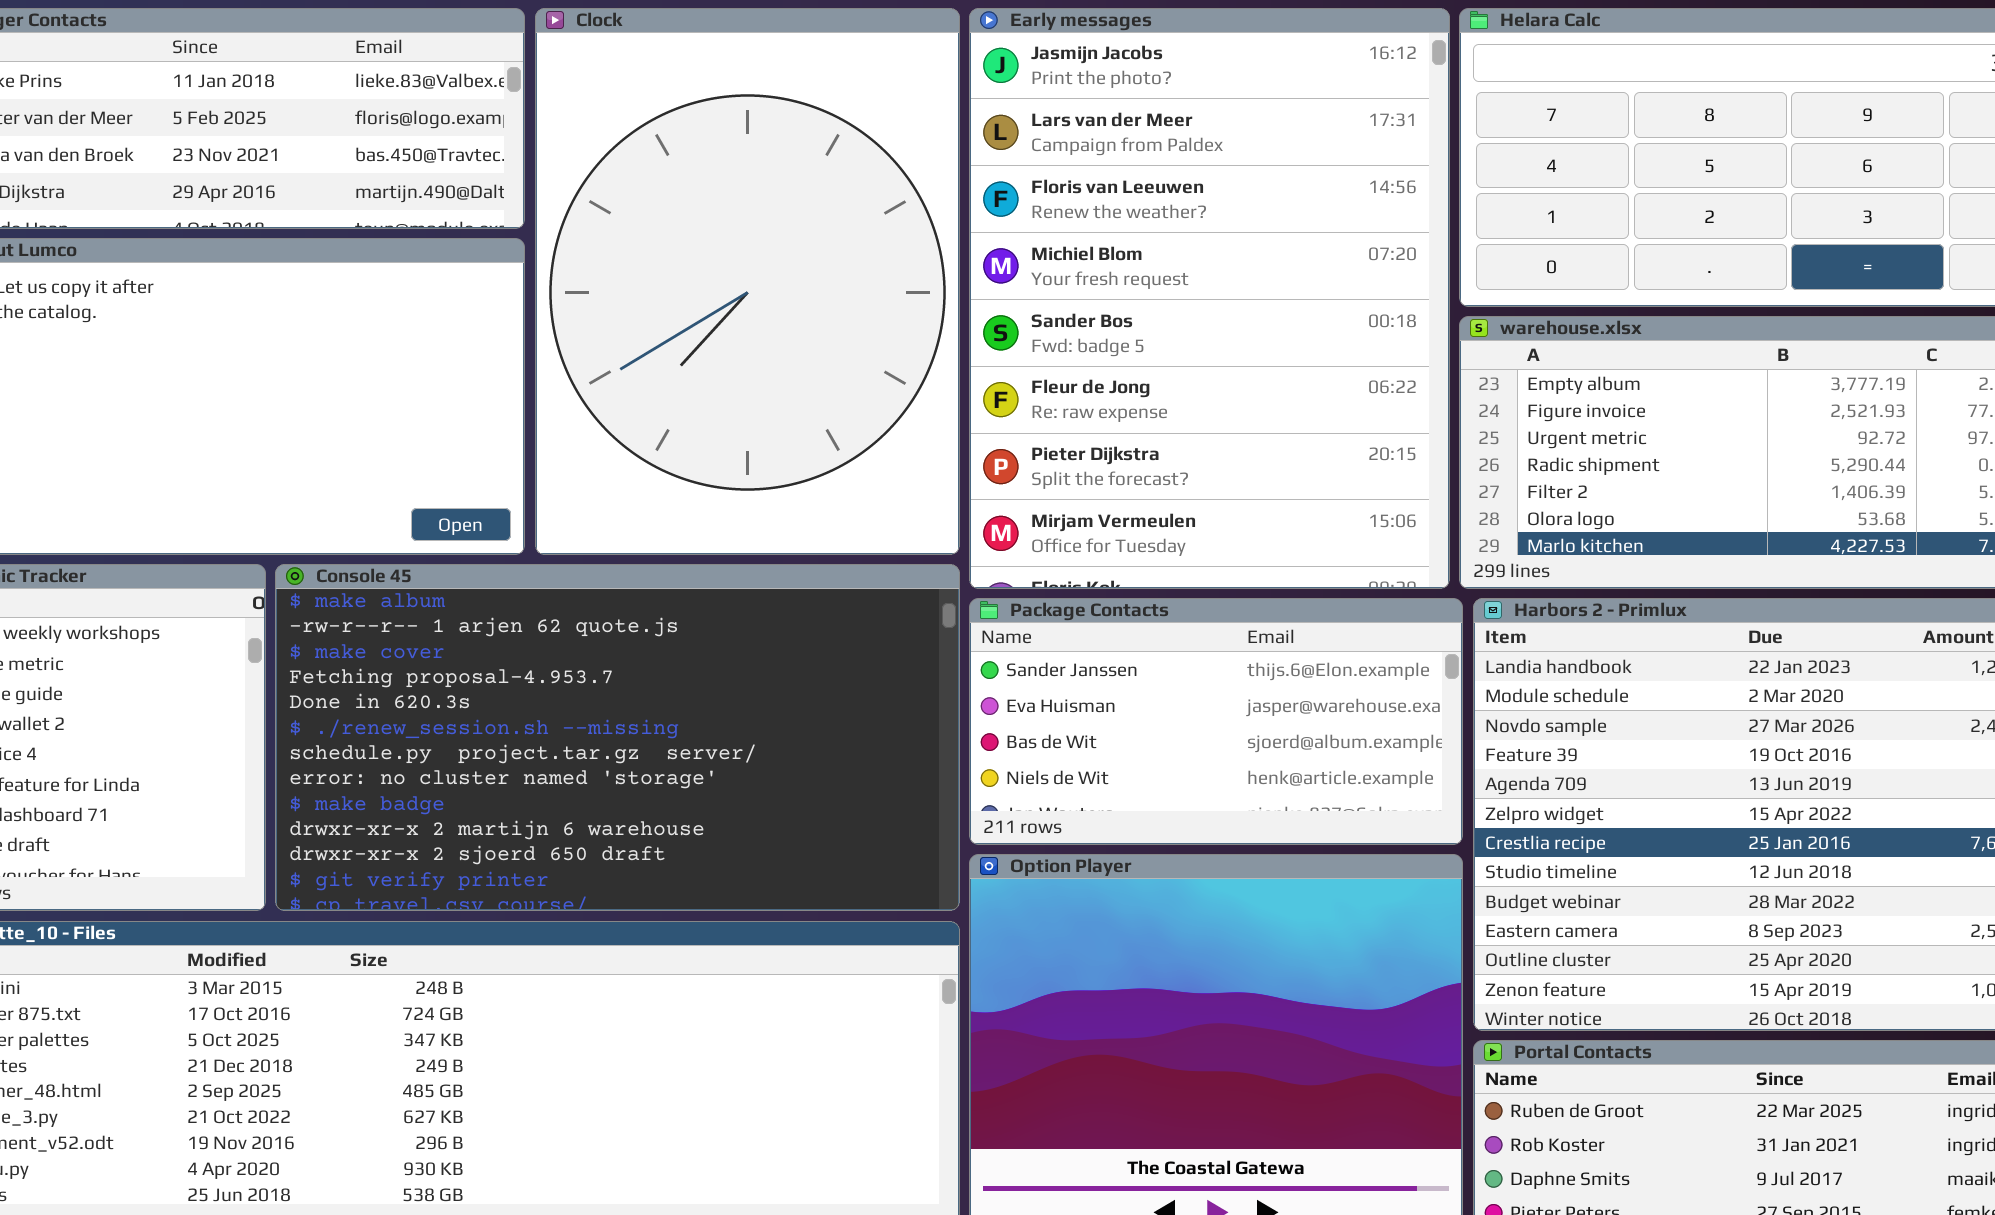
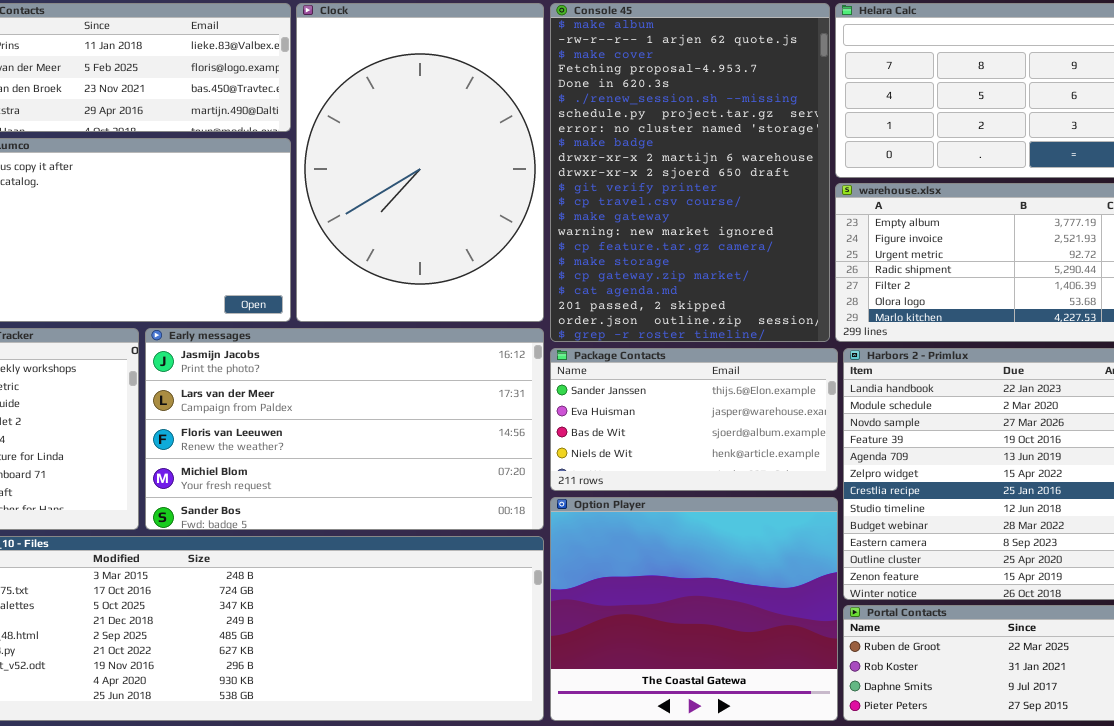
Early messages: [969,8,1450,589] -> [145,328,544,530], moved, resized
Console 45: [275,564,960,911] -> [550,3,830,342], moved, resized

